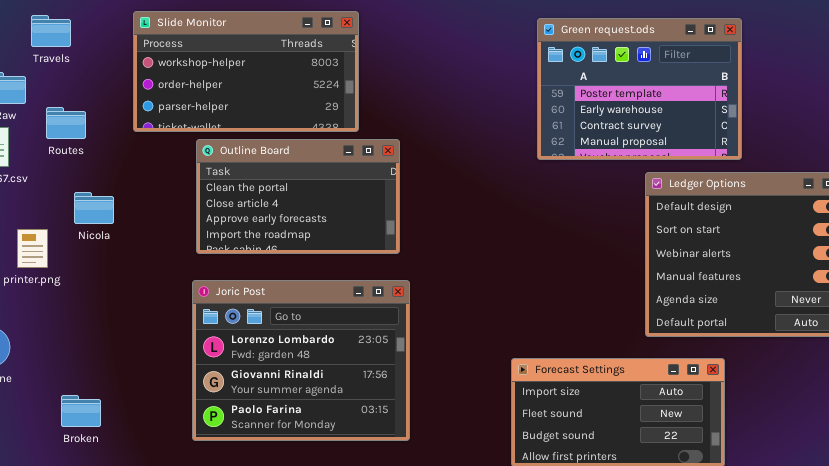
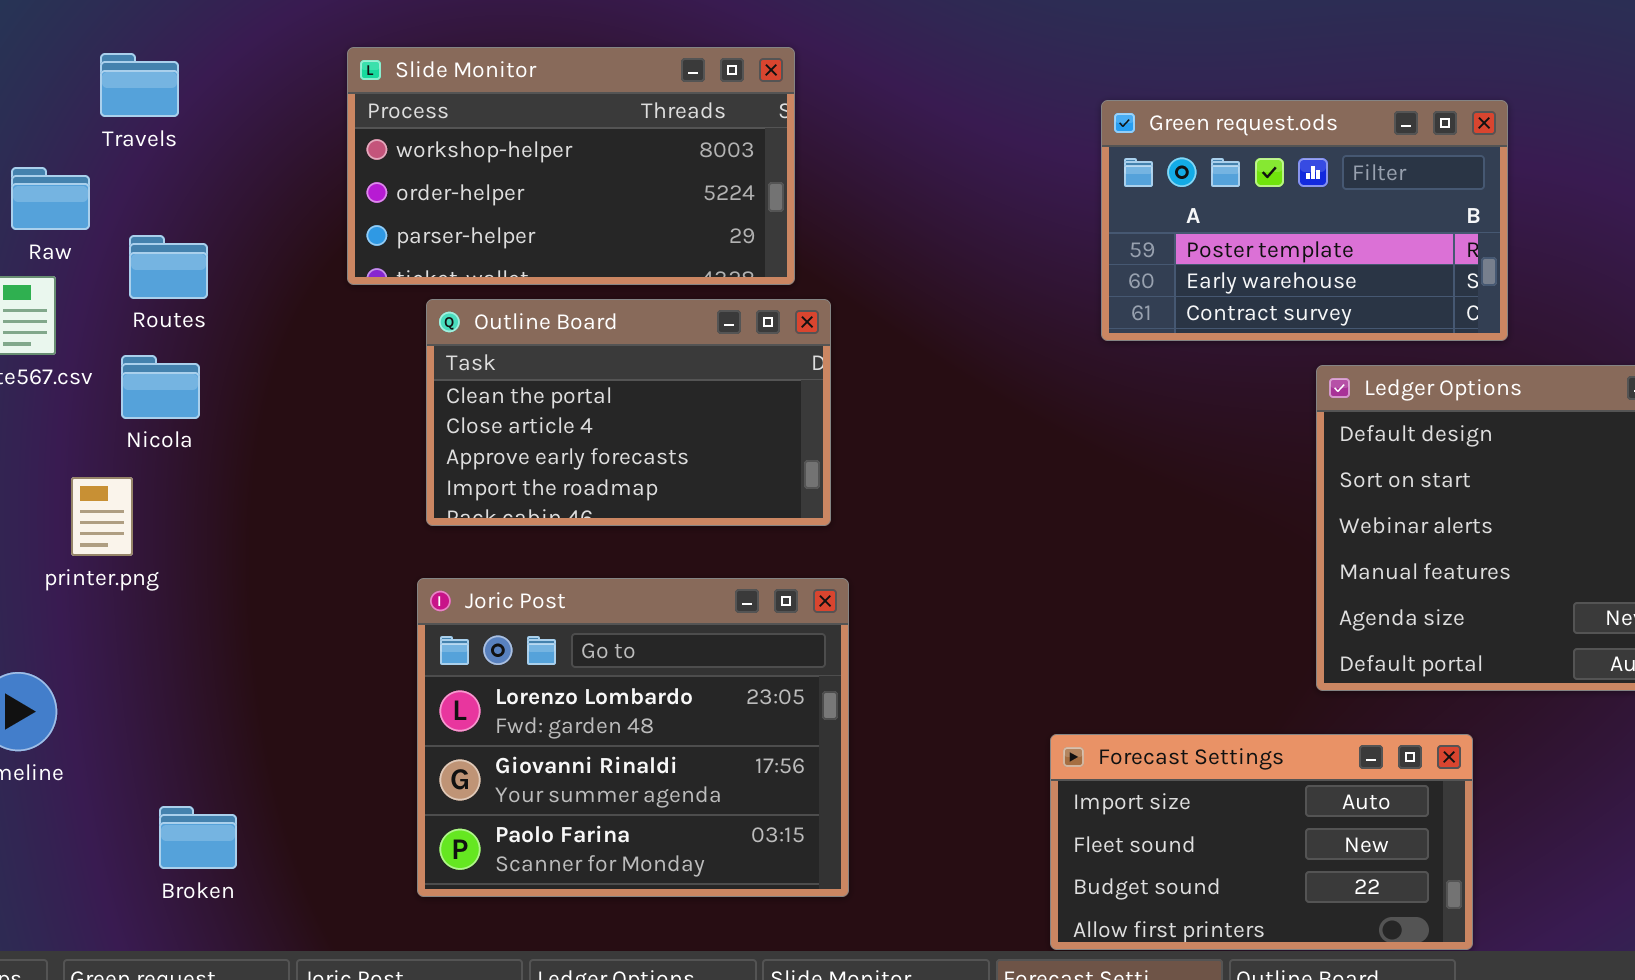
Slide Monitor: [133,11,359,132] -> [347,47,795,285], moved
Green request.ods: [537,18,742,160] -> [1101,100,1508,341], resized
Nicola: [74,192,114,224] -> [121,355,200,419], moved

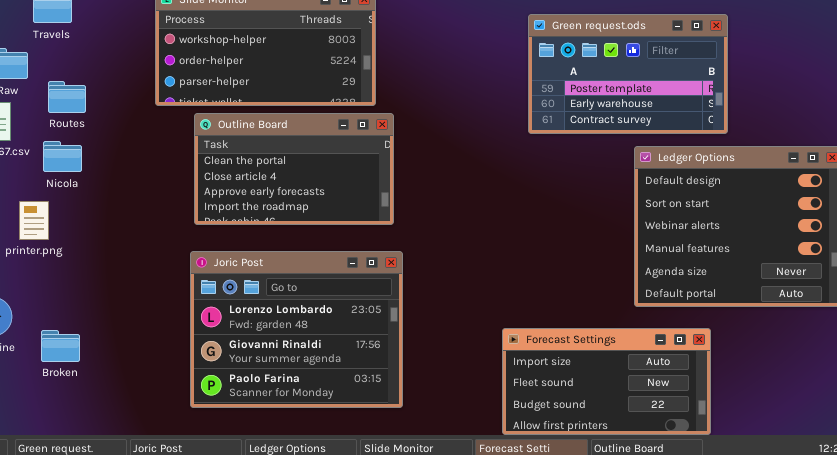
Broken: [159,806,237,869] -> [41,330,80,362], moved

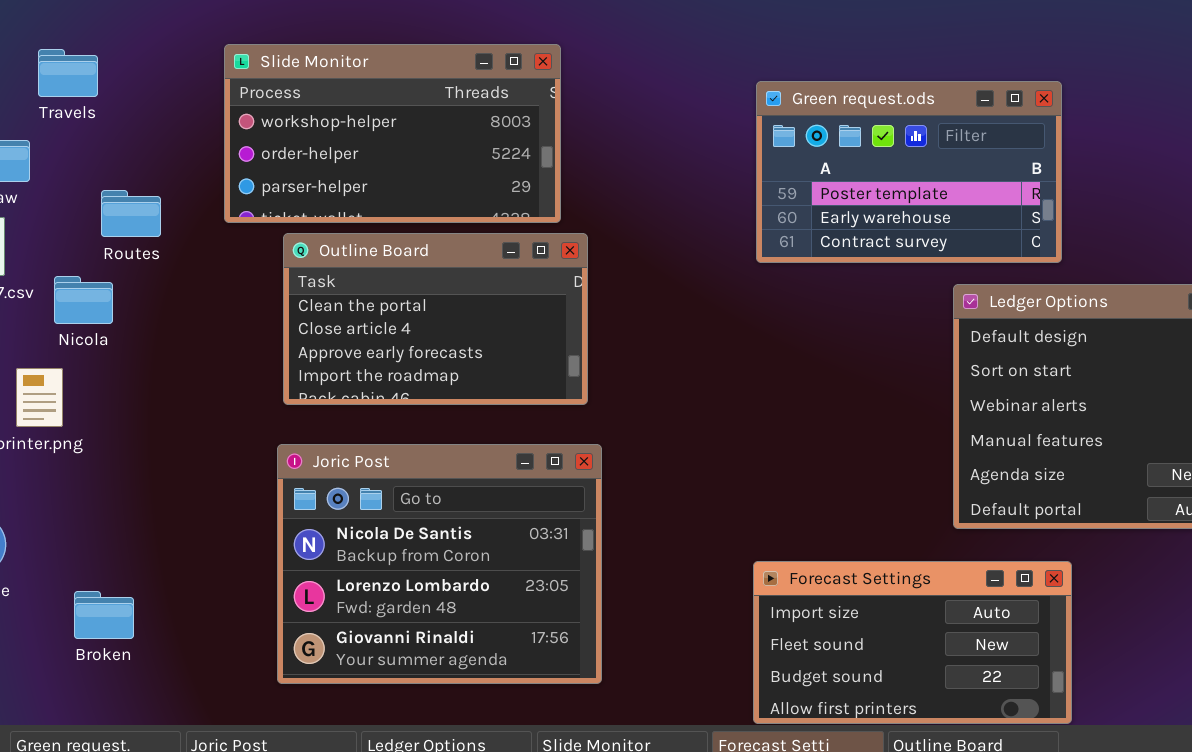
Green request.ods: [528,14,728,134] -> [756,81,1062,263], moved
Routes: [48,81,86,113] -> [101,190,161,237], moved
Joric Post: [190,251,403,408] -> [277,444,602,684], scrolled up 1 row
Broken: [41,330,80,362] -> [74,591,134,639], moved

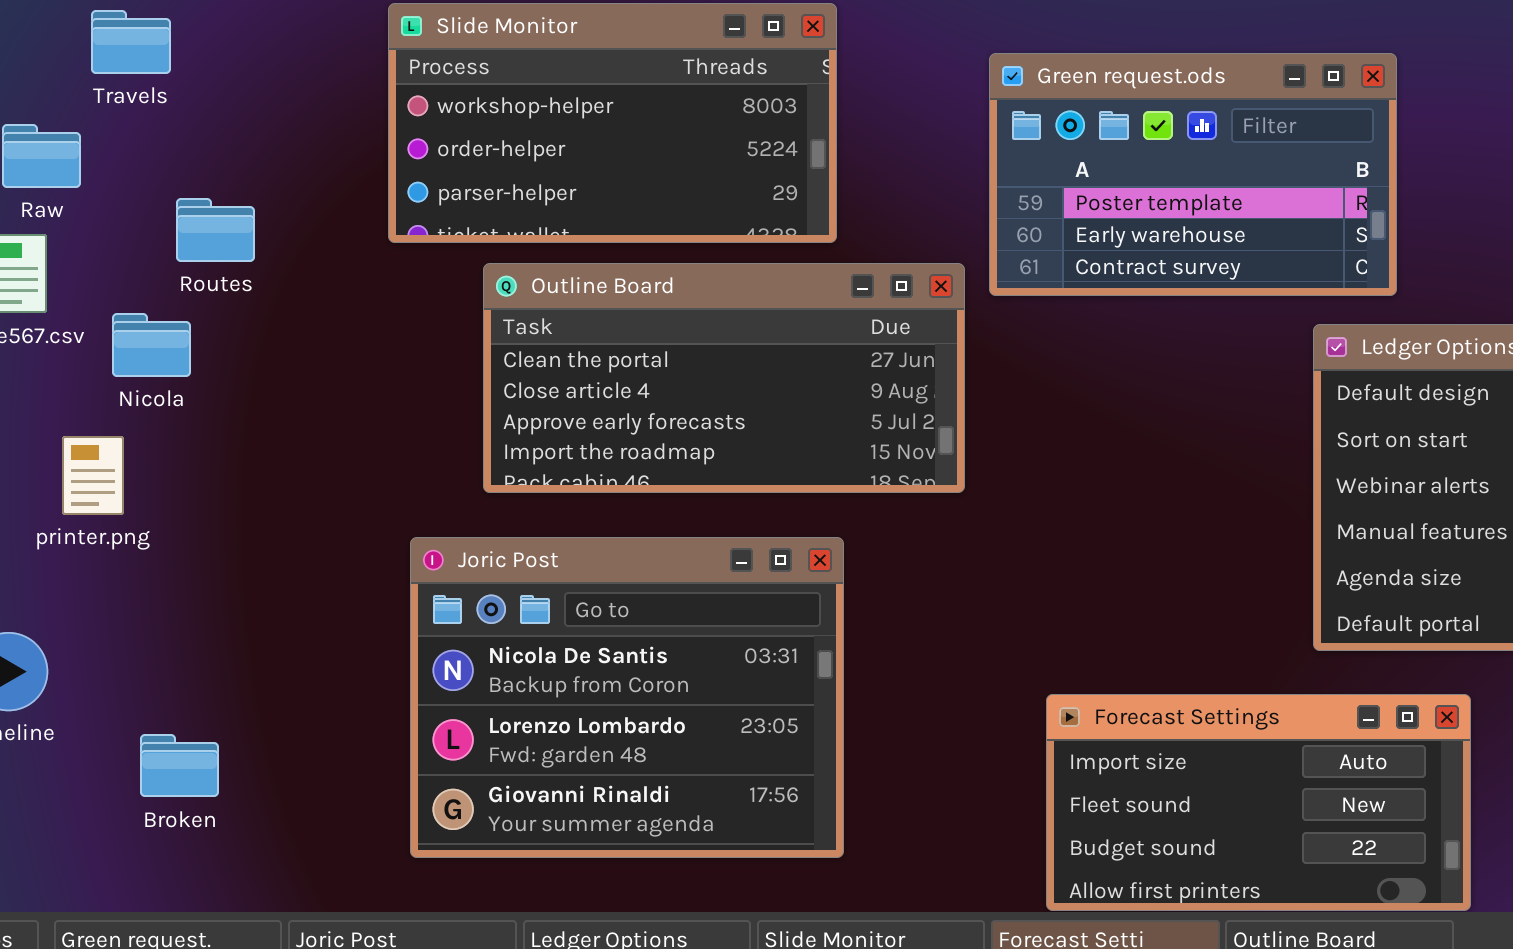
Slide Monitor: [224,44,561,223] -> [388,3,837,243], moved
Green request.ods: [756,81,1062,263] -> [989,53,1397,296], moved
Outline Board: [283,233,588,405] -> [483,263,965,493], moved, resized

